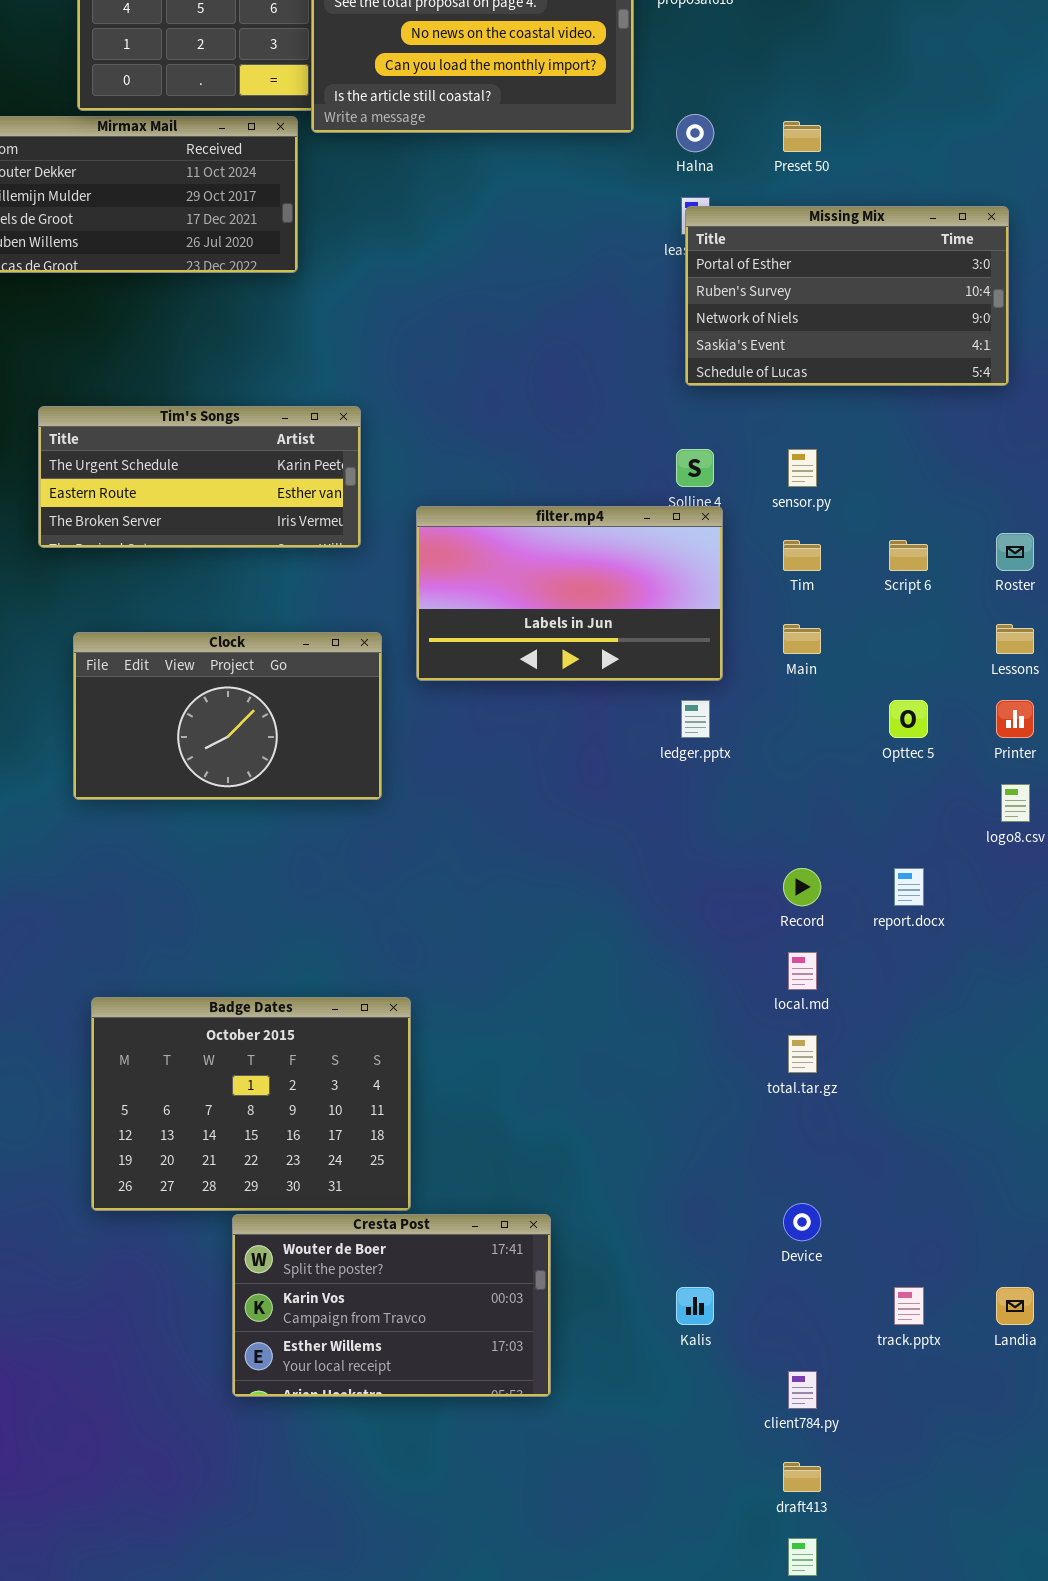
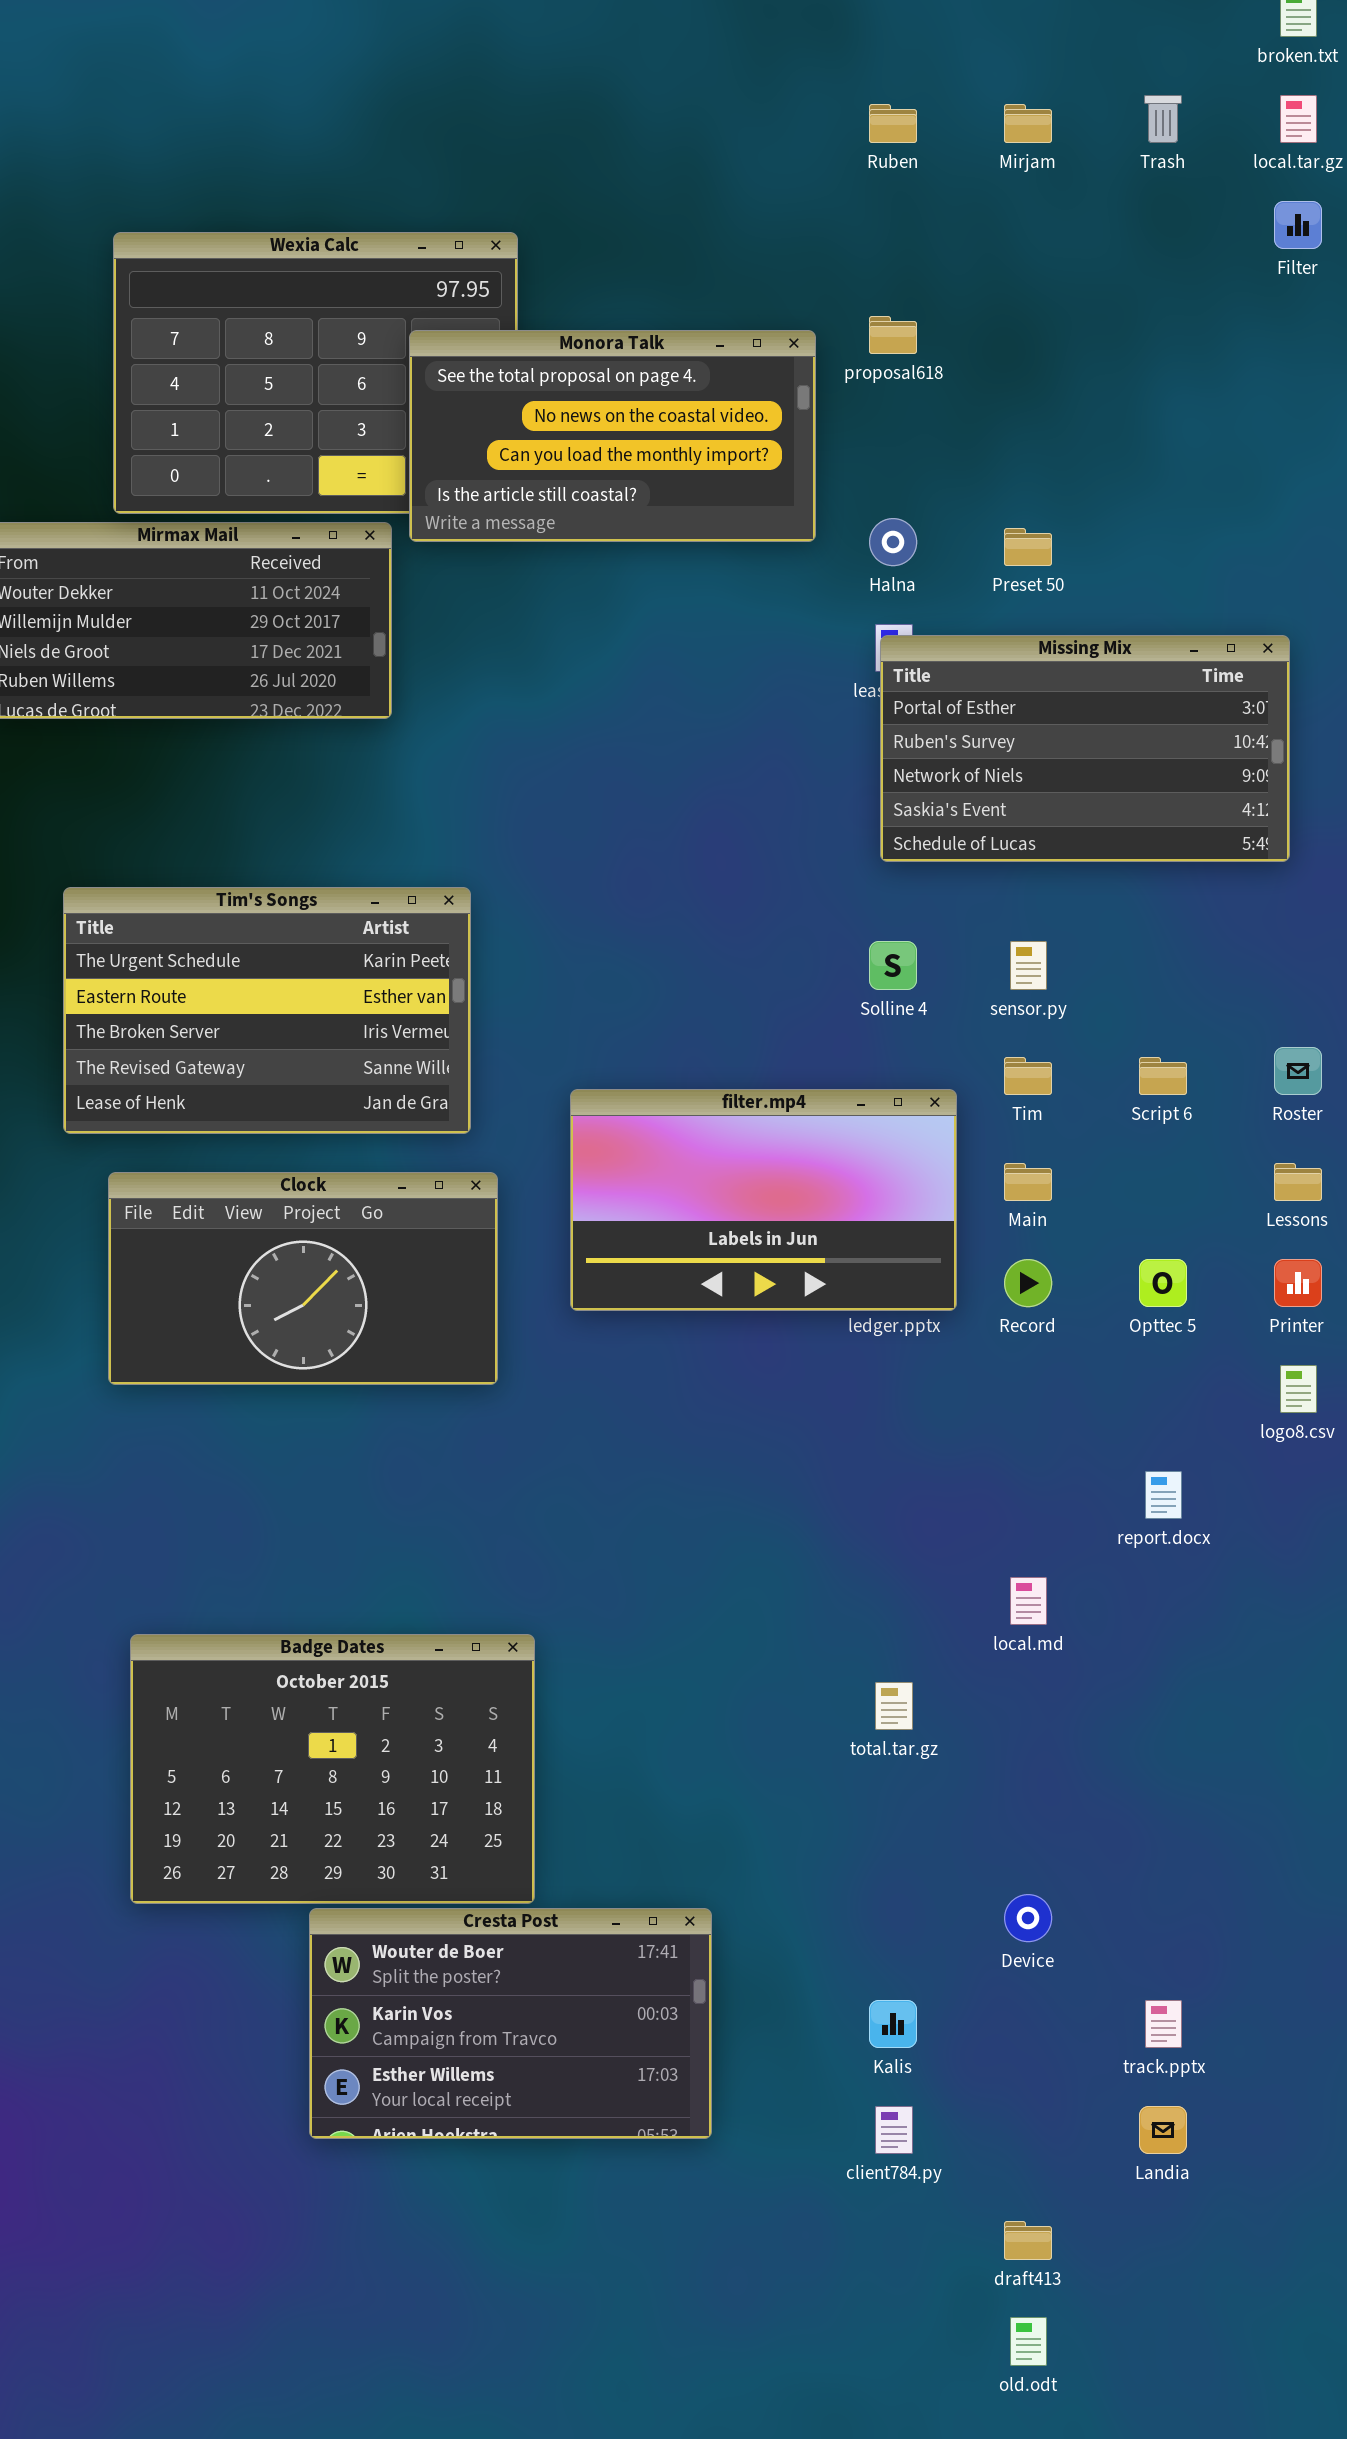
Tim's Songs: [38,406,361,548] -> [63,887,471,1134], resized
filter.mp4: [416,506,723,681] -> [570,1089,957,1311], moved
Record: [783,868,821,906] -> [1004,1259,1052,1307], moved
total.tar.gz: [788,1035,817,1073] -> [875,1682,913,1730], moved
Landia: [996,1287,1034,1325] -> [1139,2106,1187,2154], moved
client784.py: [788,1371,817,1409] -> [875,2106,913,2154], moved

